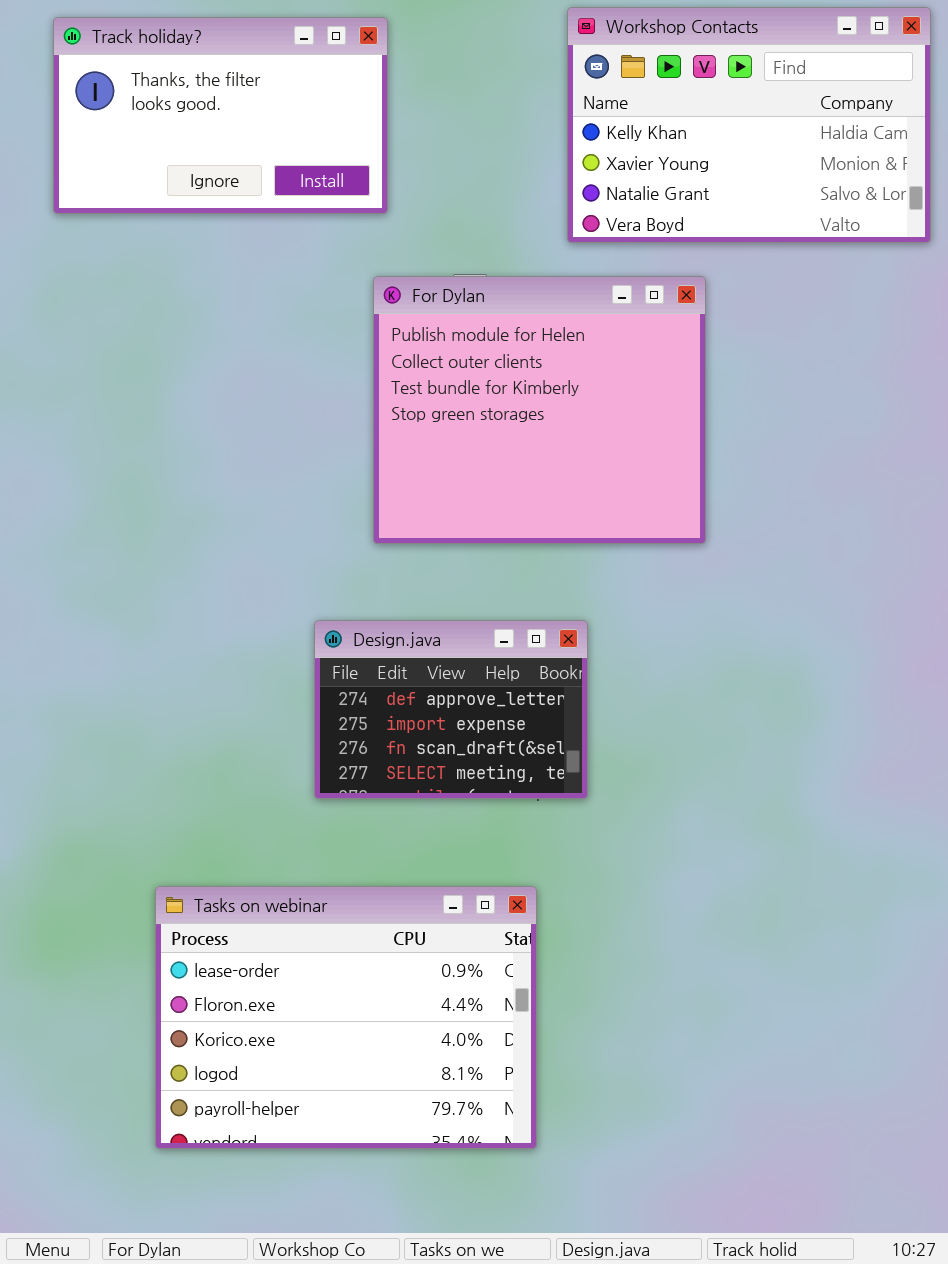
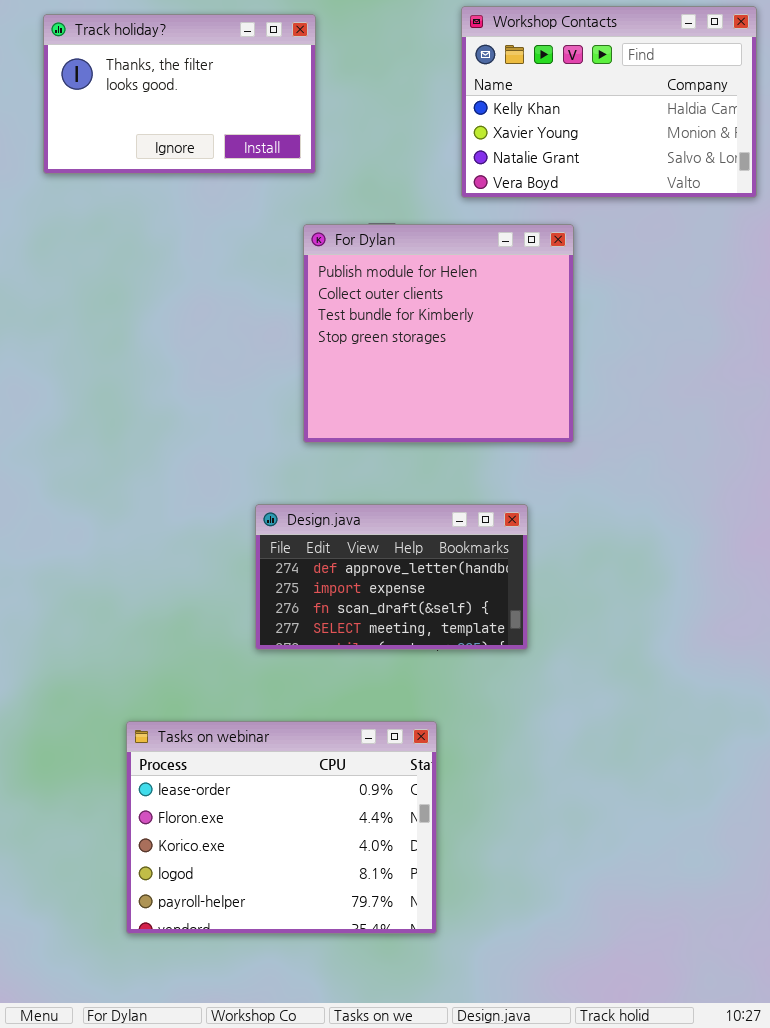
Design.java: [314,620,588,799] -> [255,504,528,650], resized

